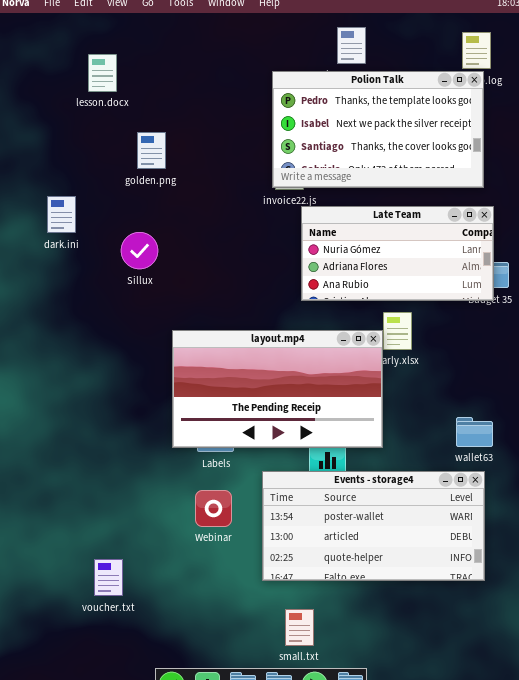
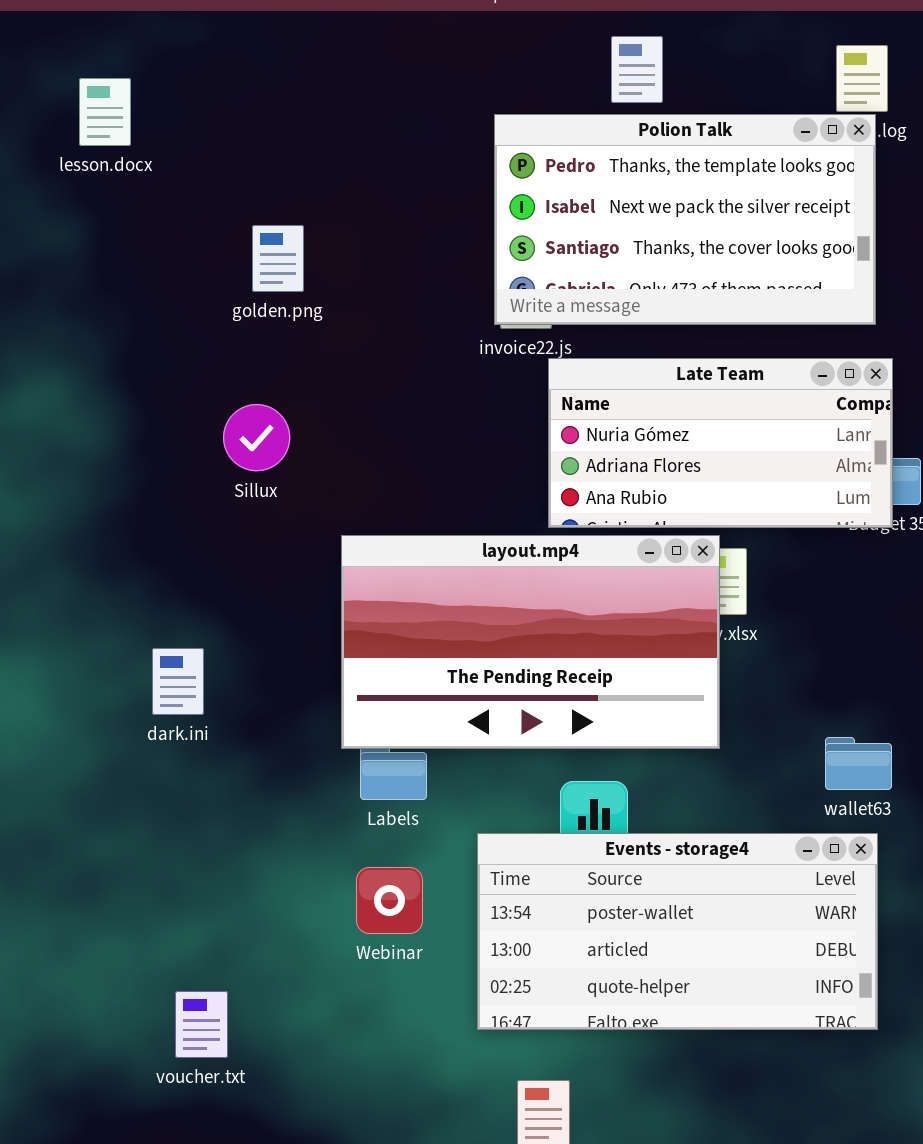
lesson.docx: [88,54,117,92] -> [79,78,131,146], moved
dark.ini: [47,196,76,233] -> [152,648,204,715], moved
layout.mp4: [172,330,383,448] -> [341,535,720,749], moved

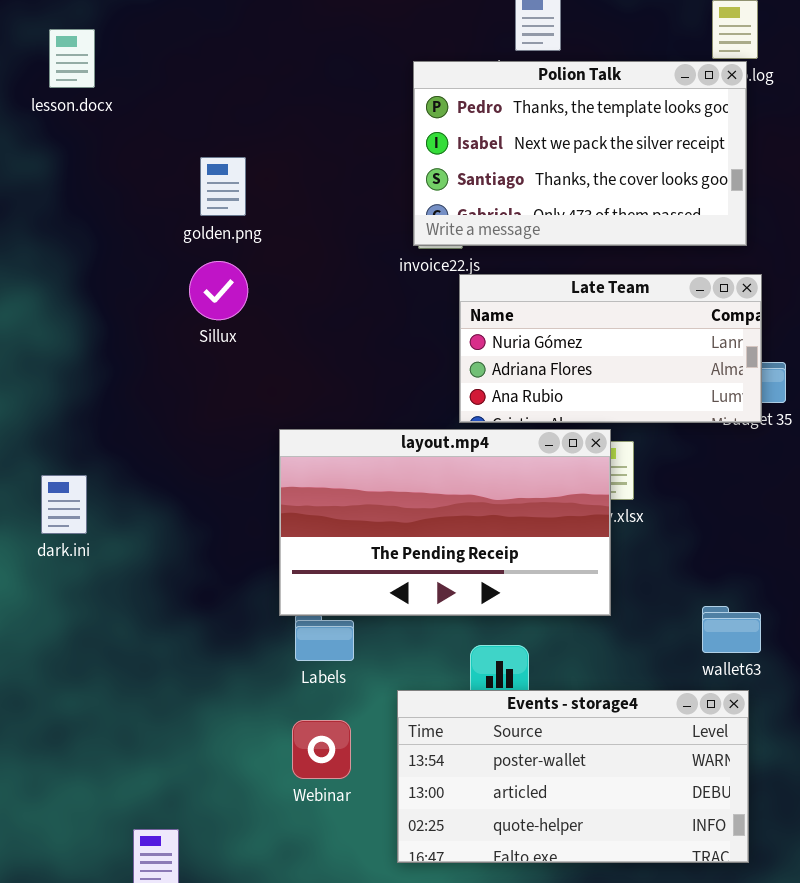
Sillux: [223,404,290,471] -> [189,261,248,320], moved
dark.ini: [152,648,204,715] -> [41,475,87,534], moved

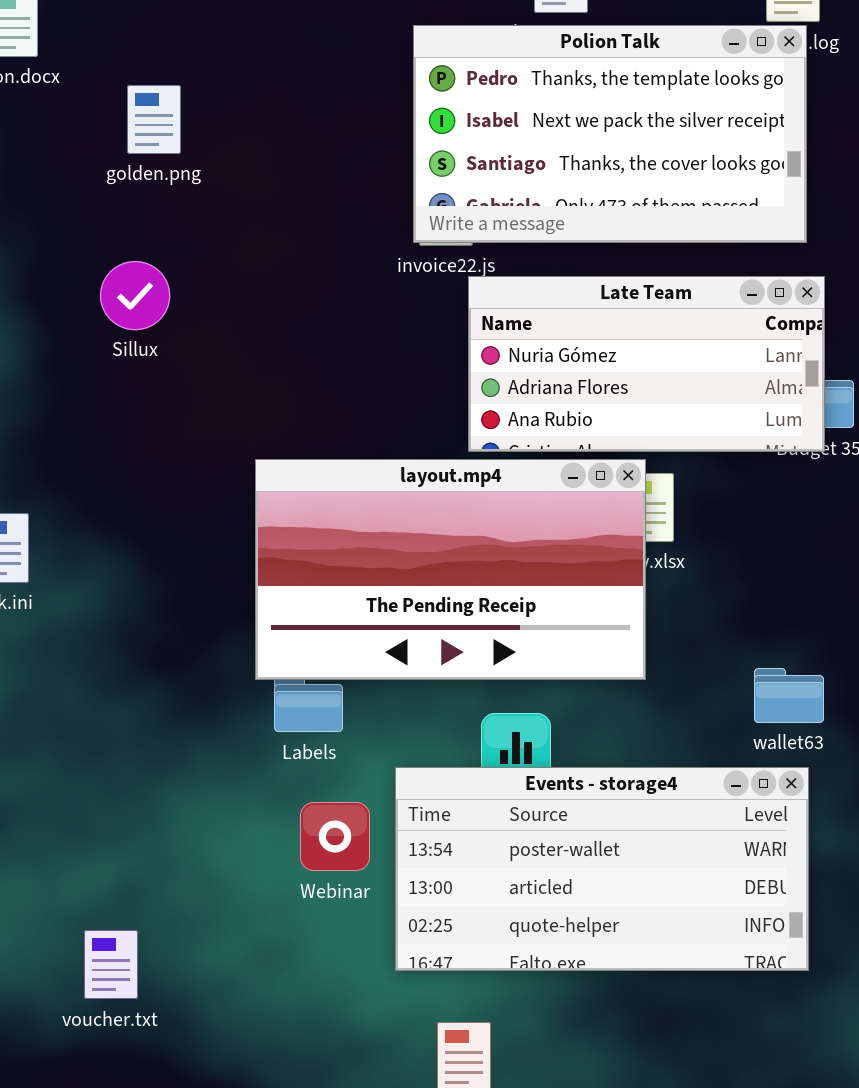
golden.png: [200,157,246,216] -> [127,85,181,154], moved
Sillux: [189,261,248,320] -> [100,261,170,330], moved
Webinar: [292,720,351,779] -> [300,802,370,871], moved

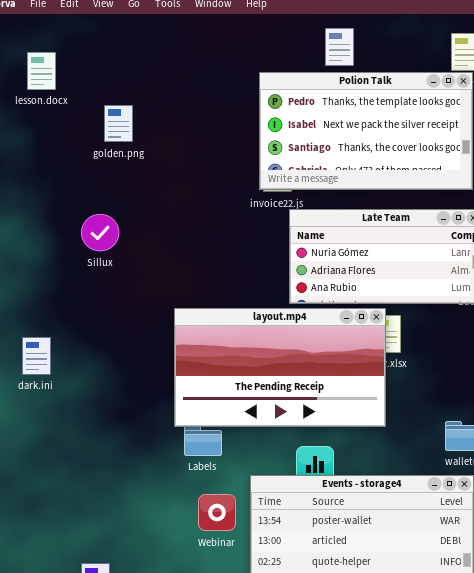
Sillux: [100,261,170,330] -> [81,214,119,251], moved

